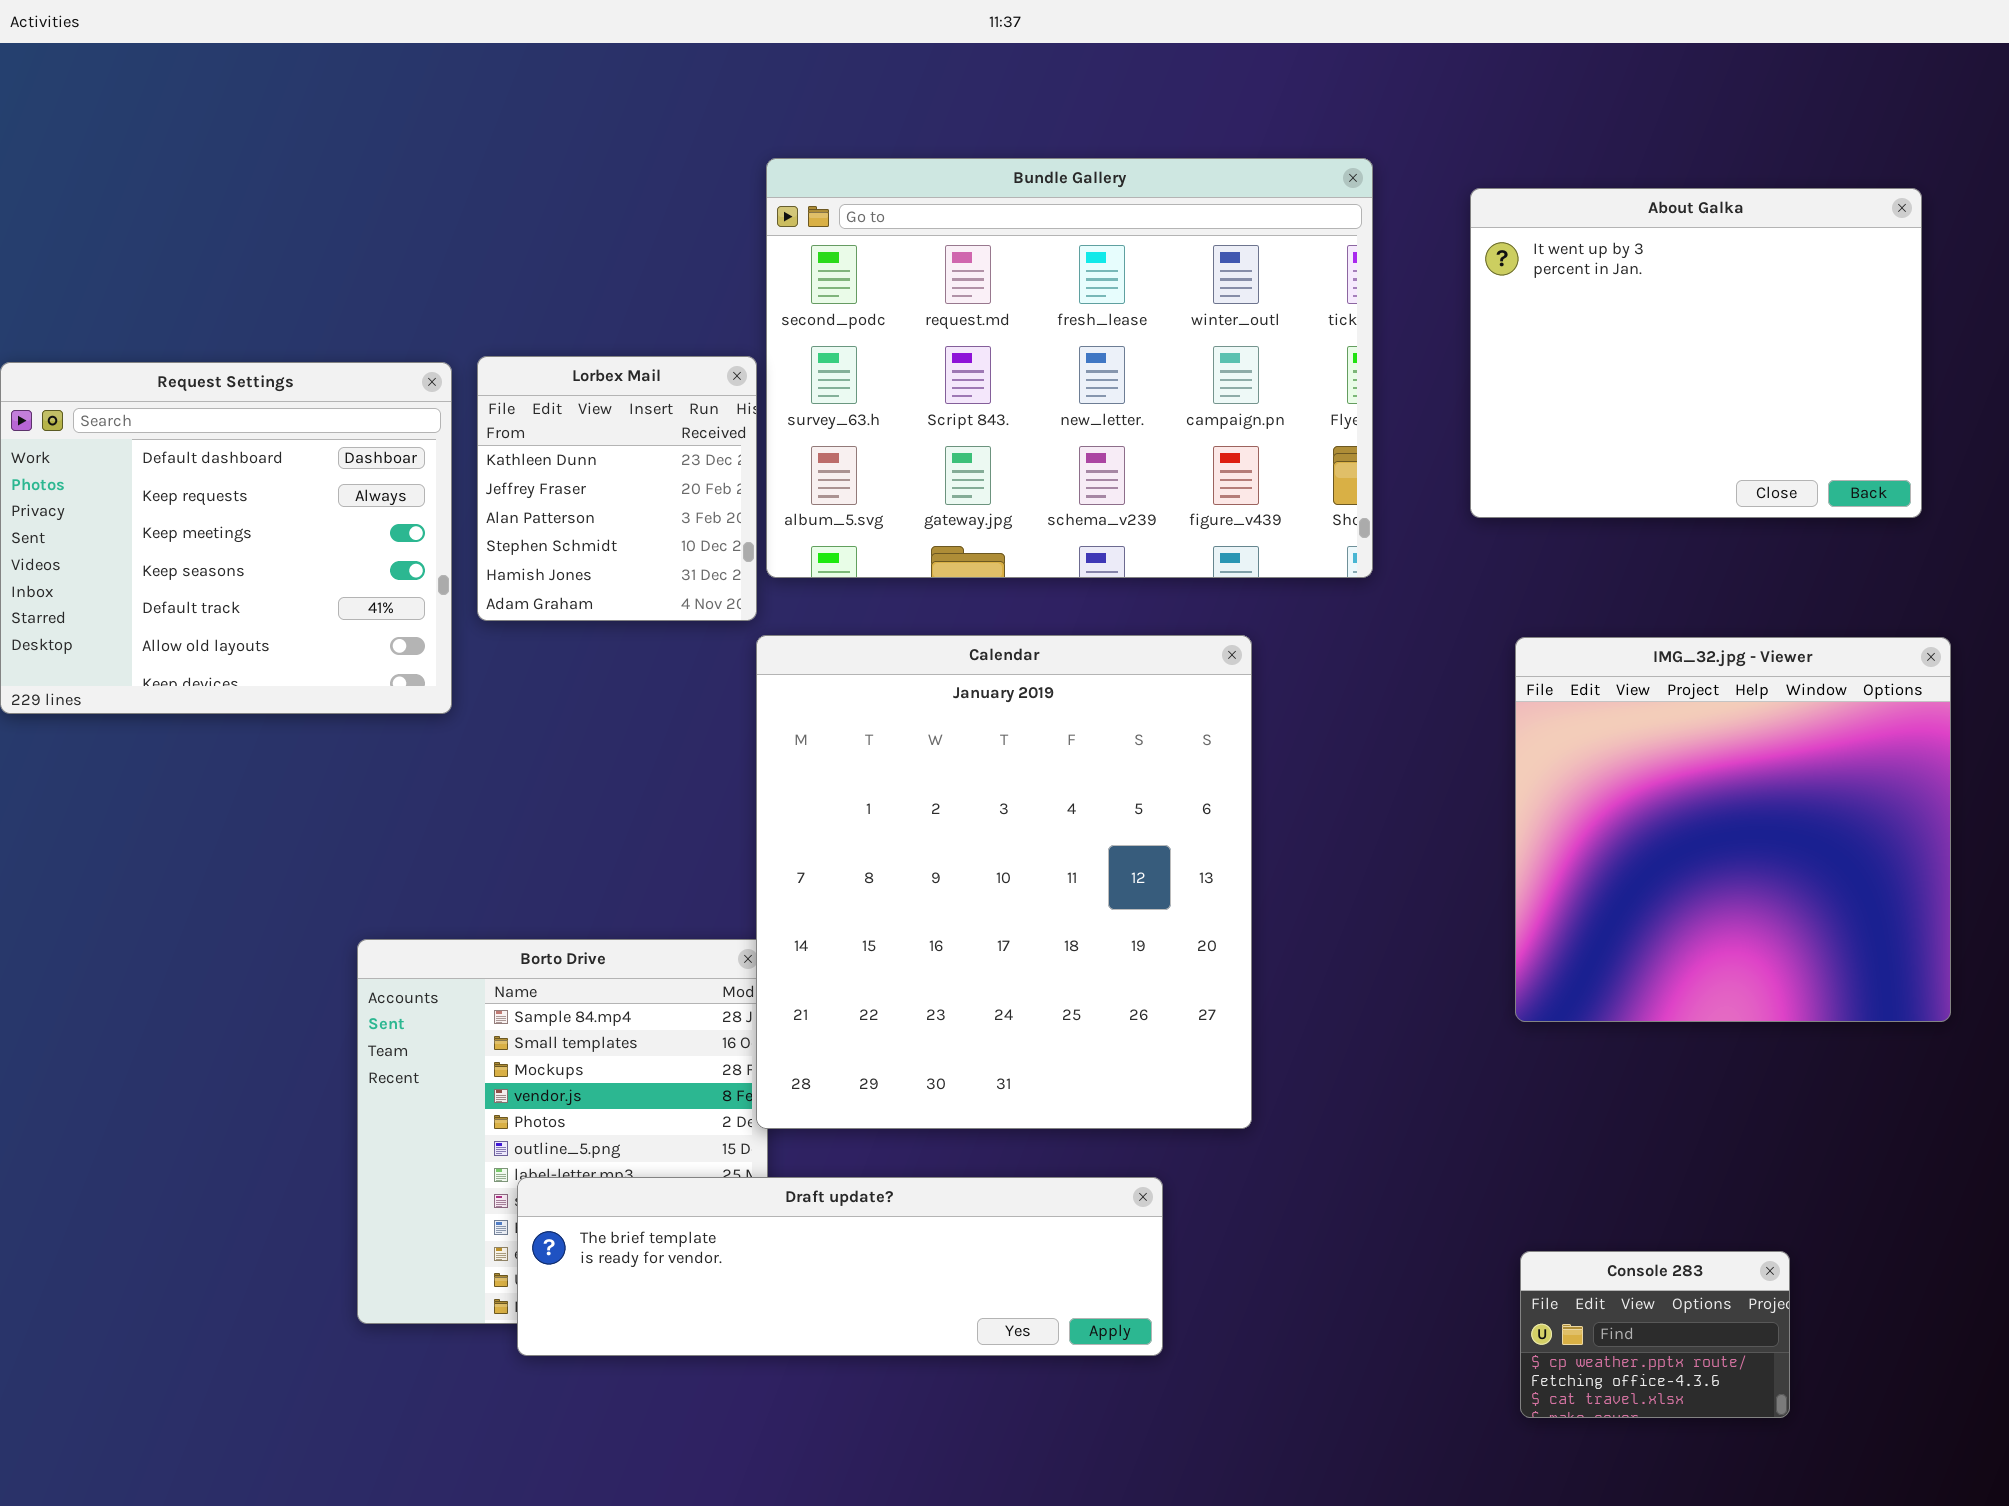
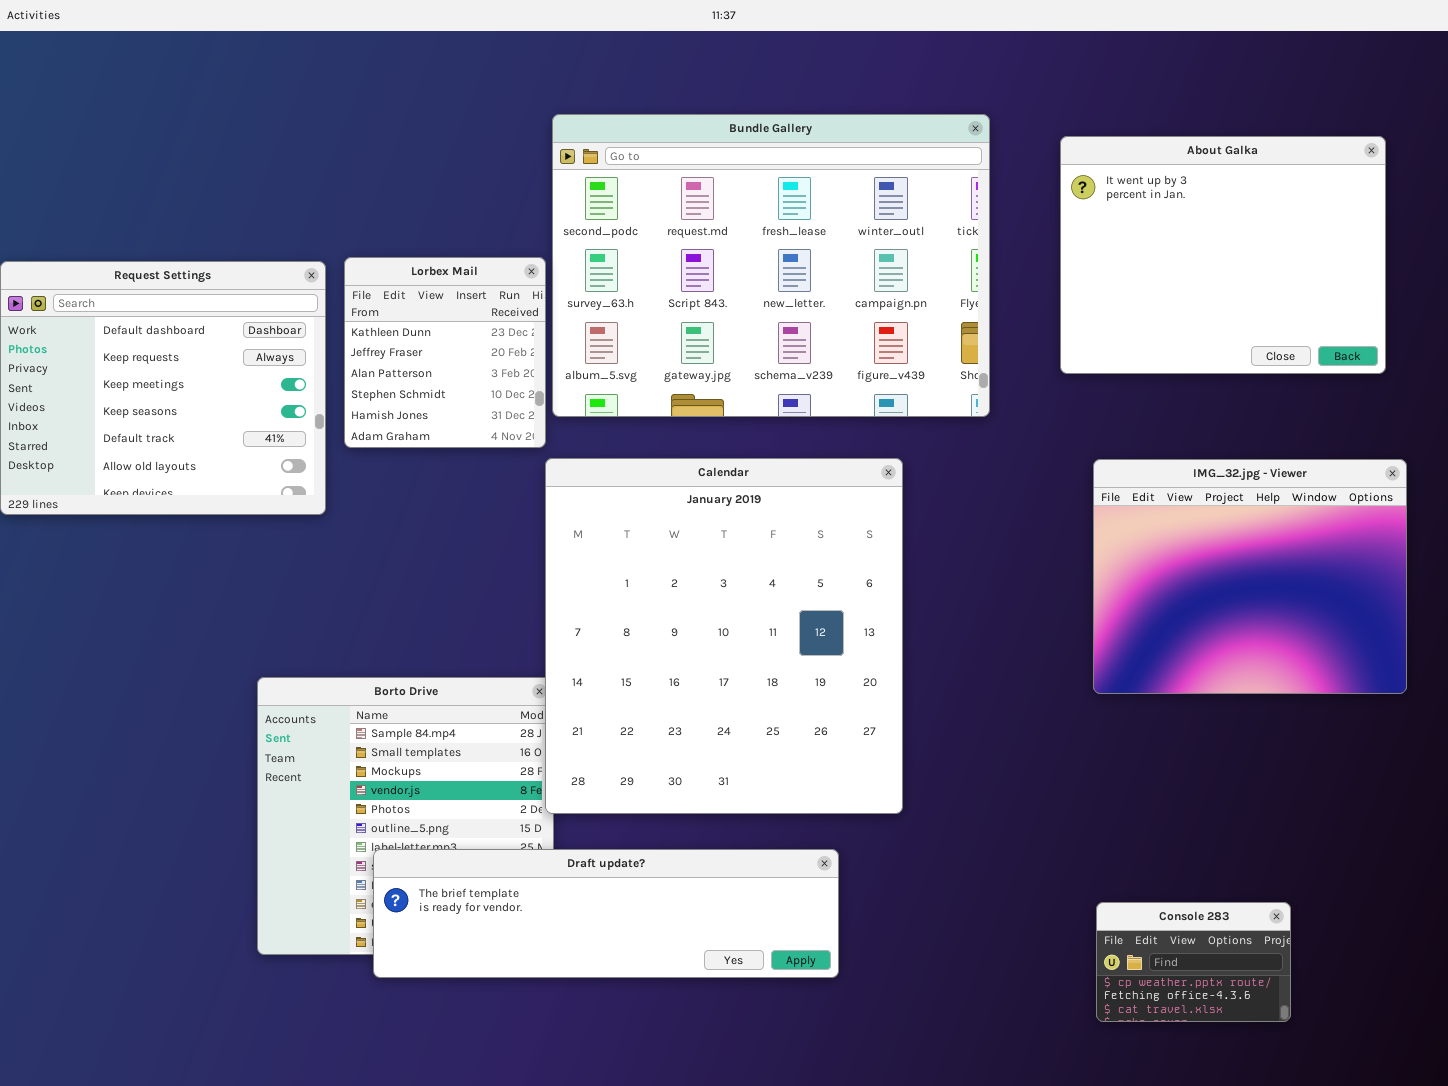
IMG_32.jpg - Viewer: [1515,637,1951,1022] -> [1093,459,1407,694], resized

